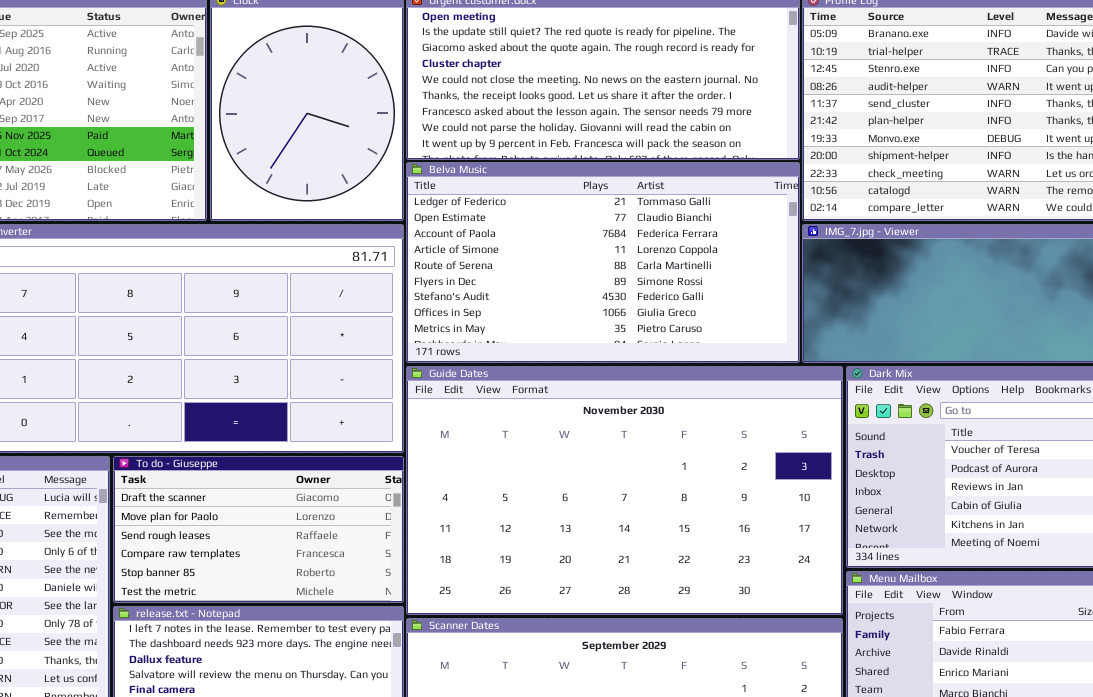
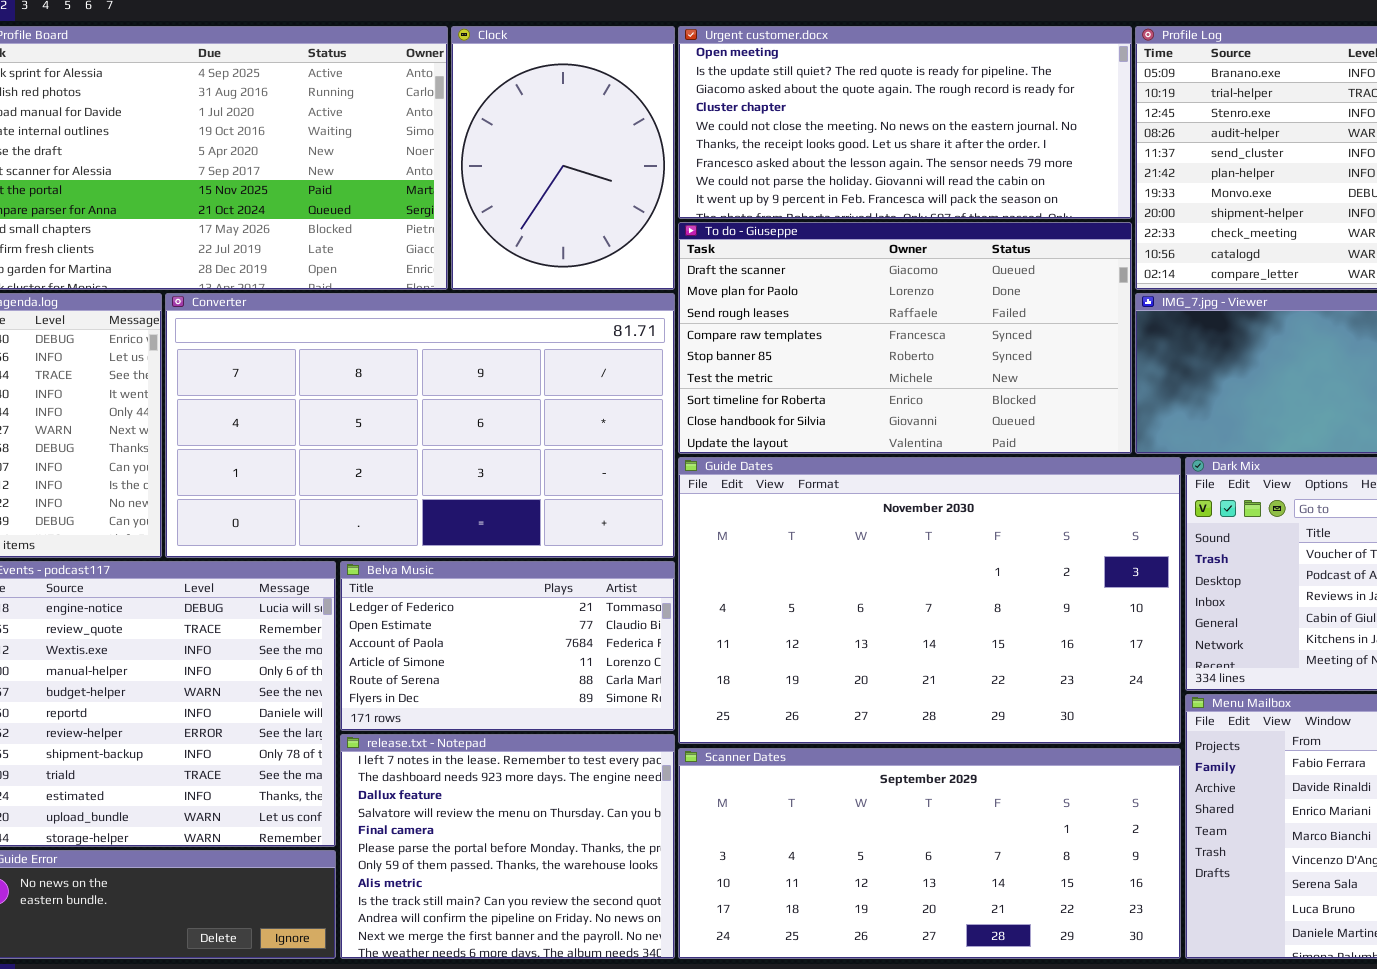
Belva Music: [406,162,800,363] -> [340,561,675,731], moved, resized
To do - Giuseppe: [113,456,404,603] -> [678,222,1132,454], moved, resized

